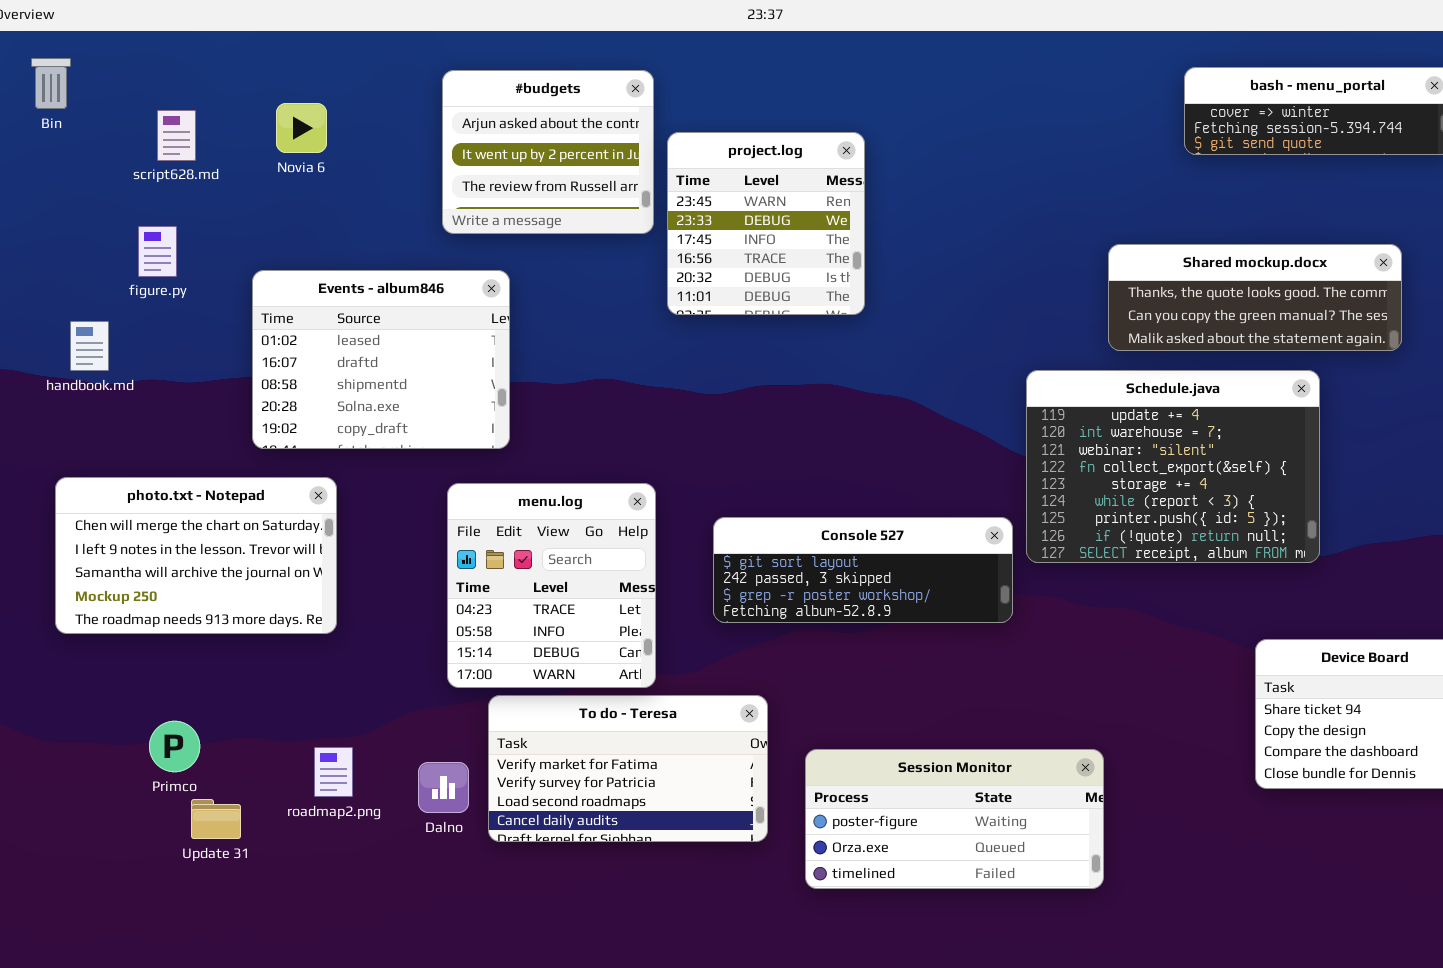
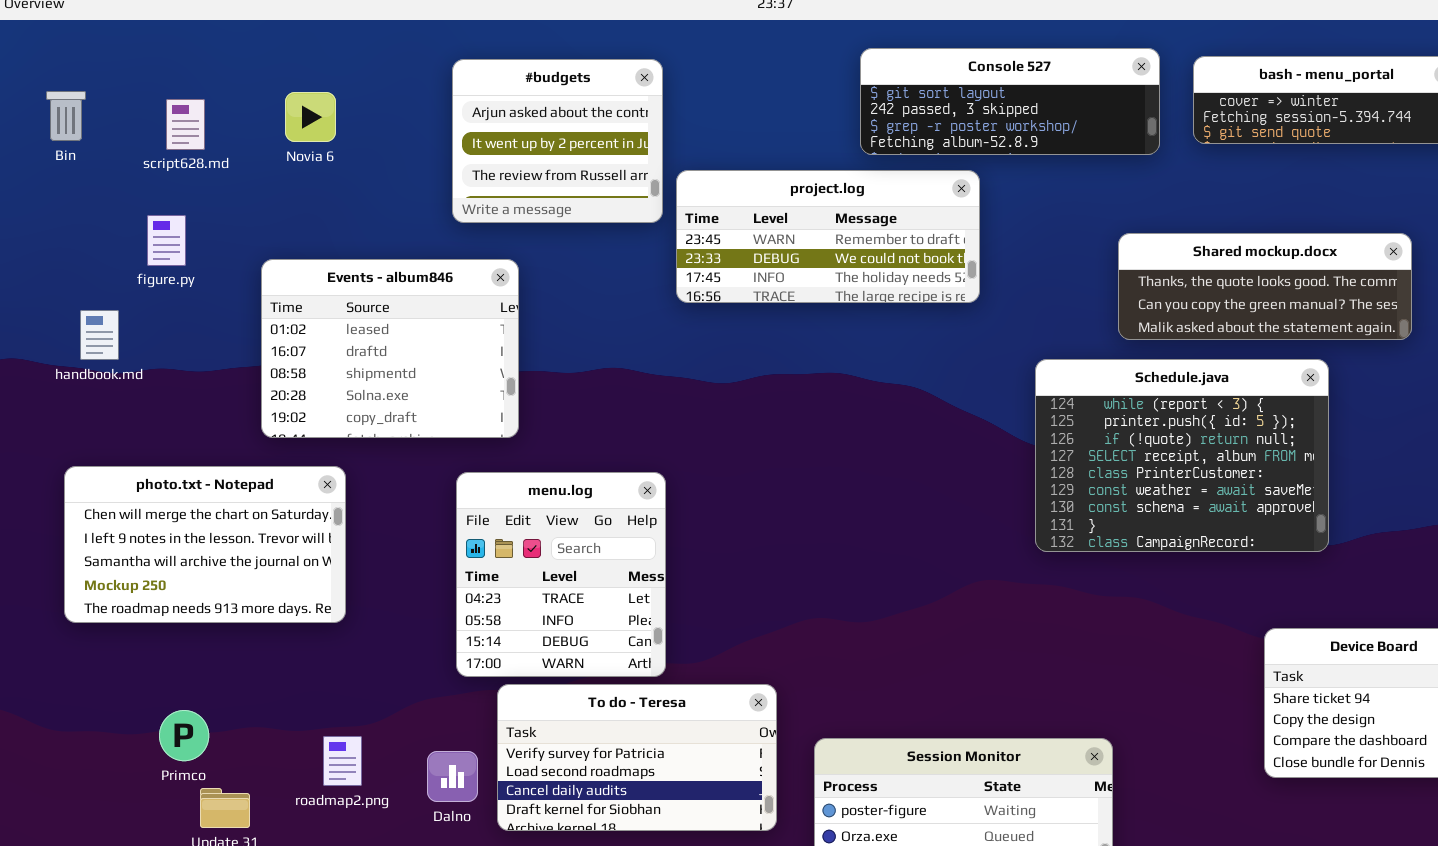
Bin: [31,58,71,109] -> [46,91,86,141], moved
project.log: [667,132,865,315] -> [676,170,980,303], resized
Schedule.java: [1026,370,1320,563] -> [1035,359,1329,552], scrolled down 5 rows
Console 527: [713,517,1013,623] -> [860,48,1160,155], moved
To do - Teresa: [488,695,768,842] -> [497,684,777,831], scrolled down 1 row

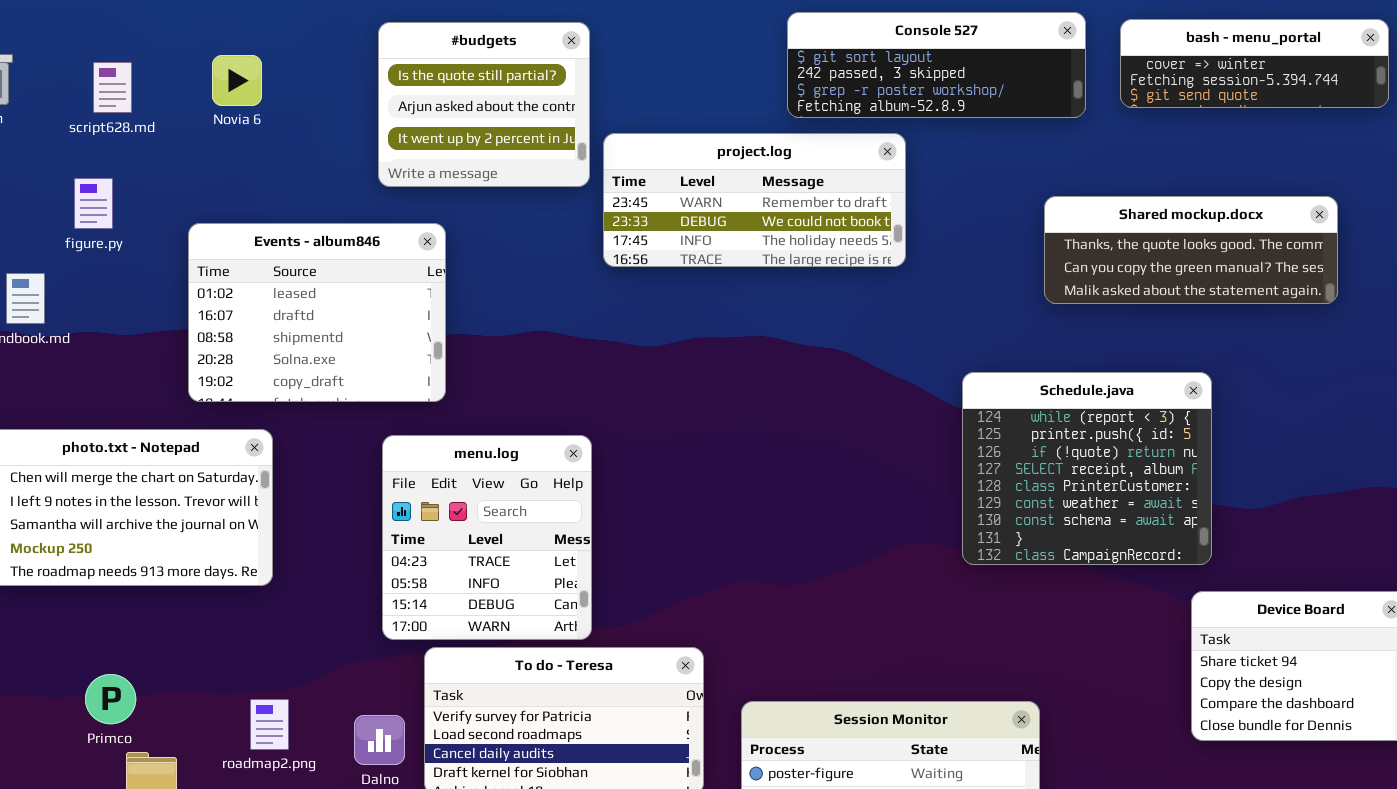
#budgets: [452,59,663,223] -> [378,22,590,187], scrolled up 1 row
Schedule.java: [1035,359,1329,552] -> [962,372,1212,565], moved, resized

